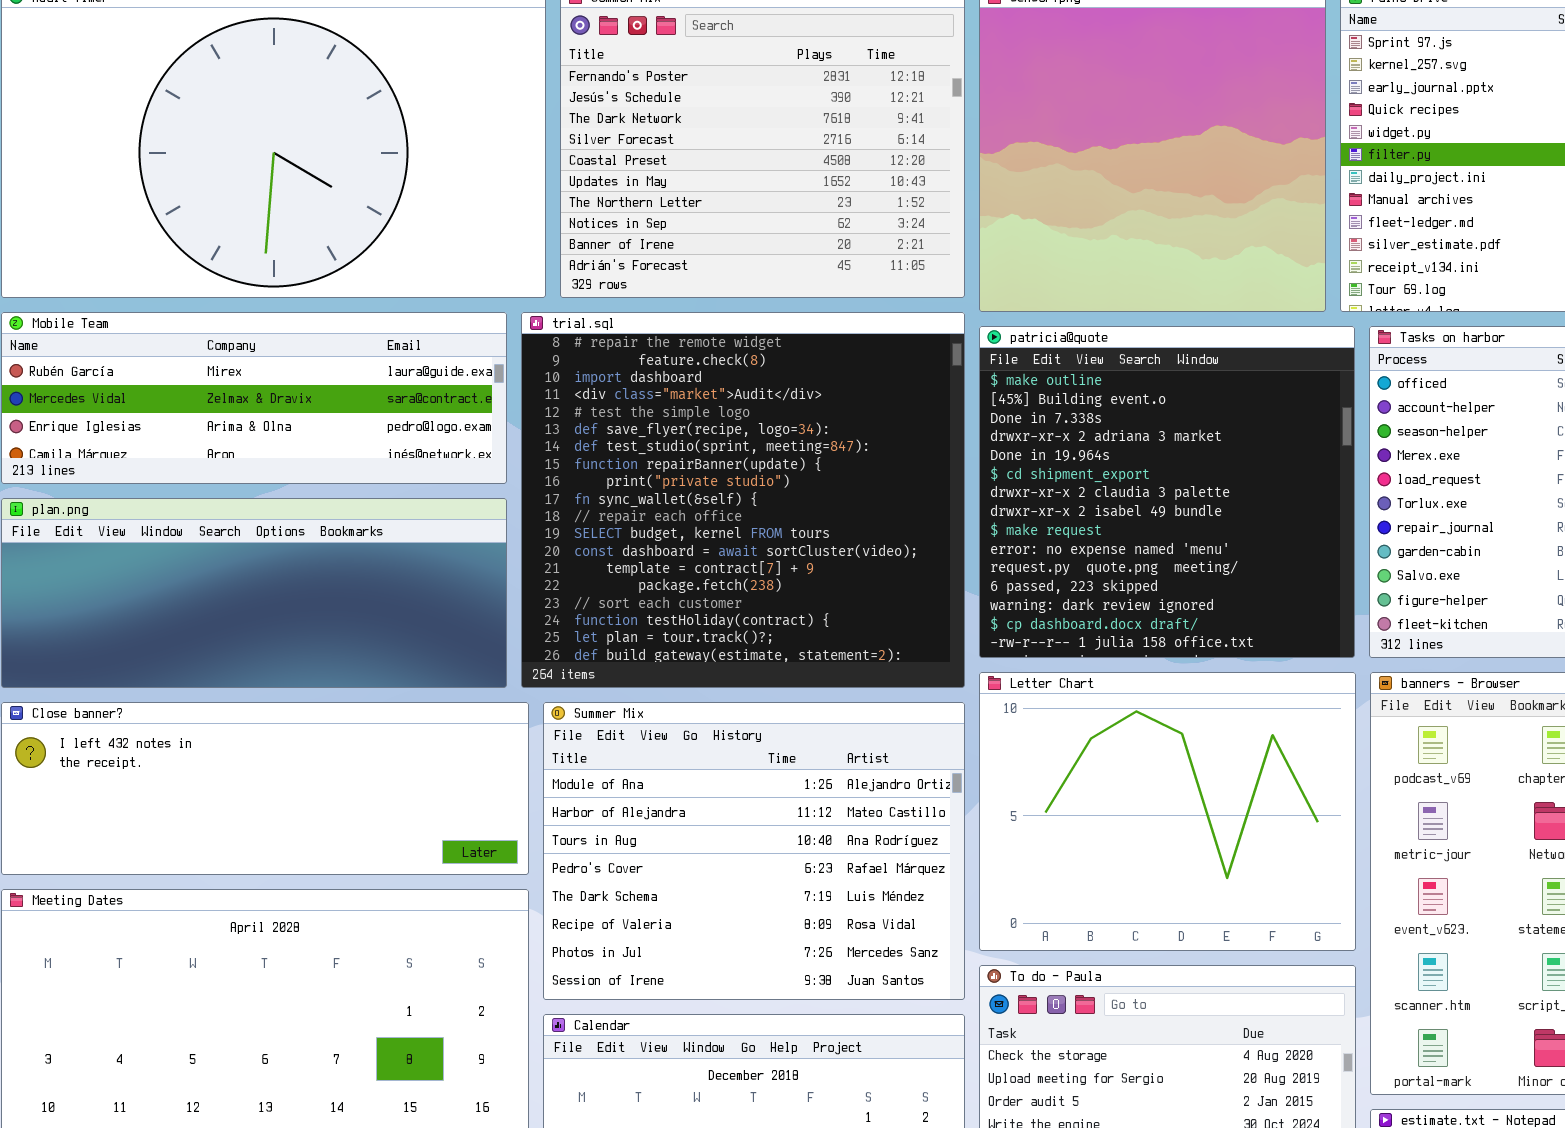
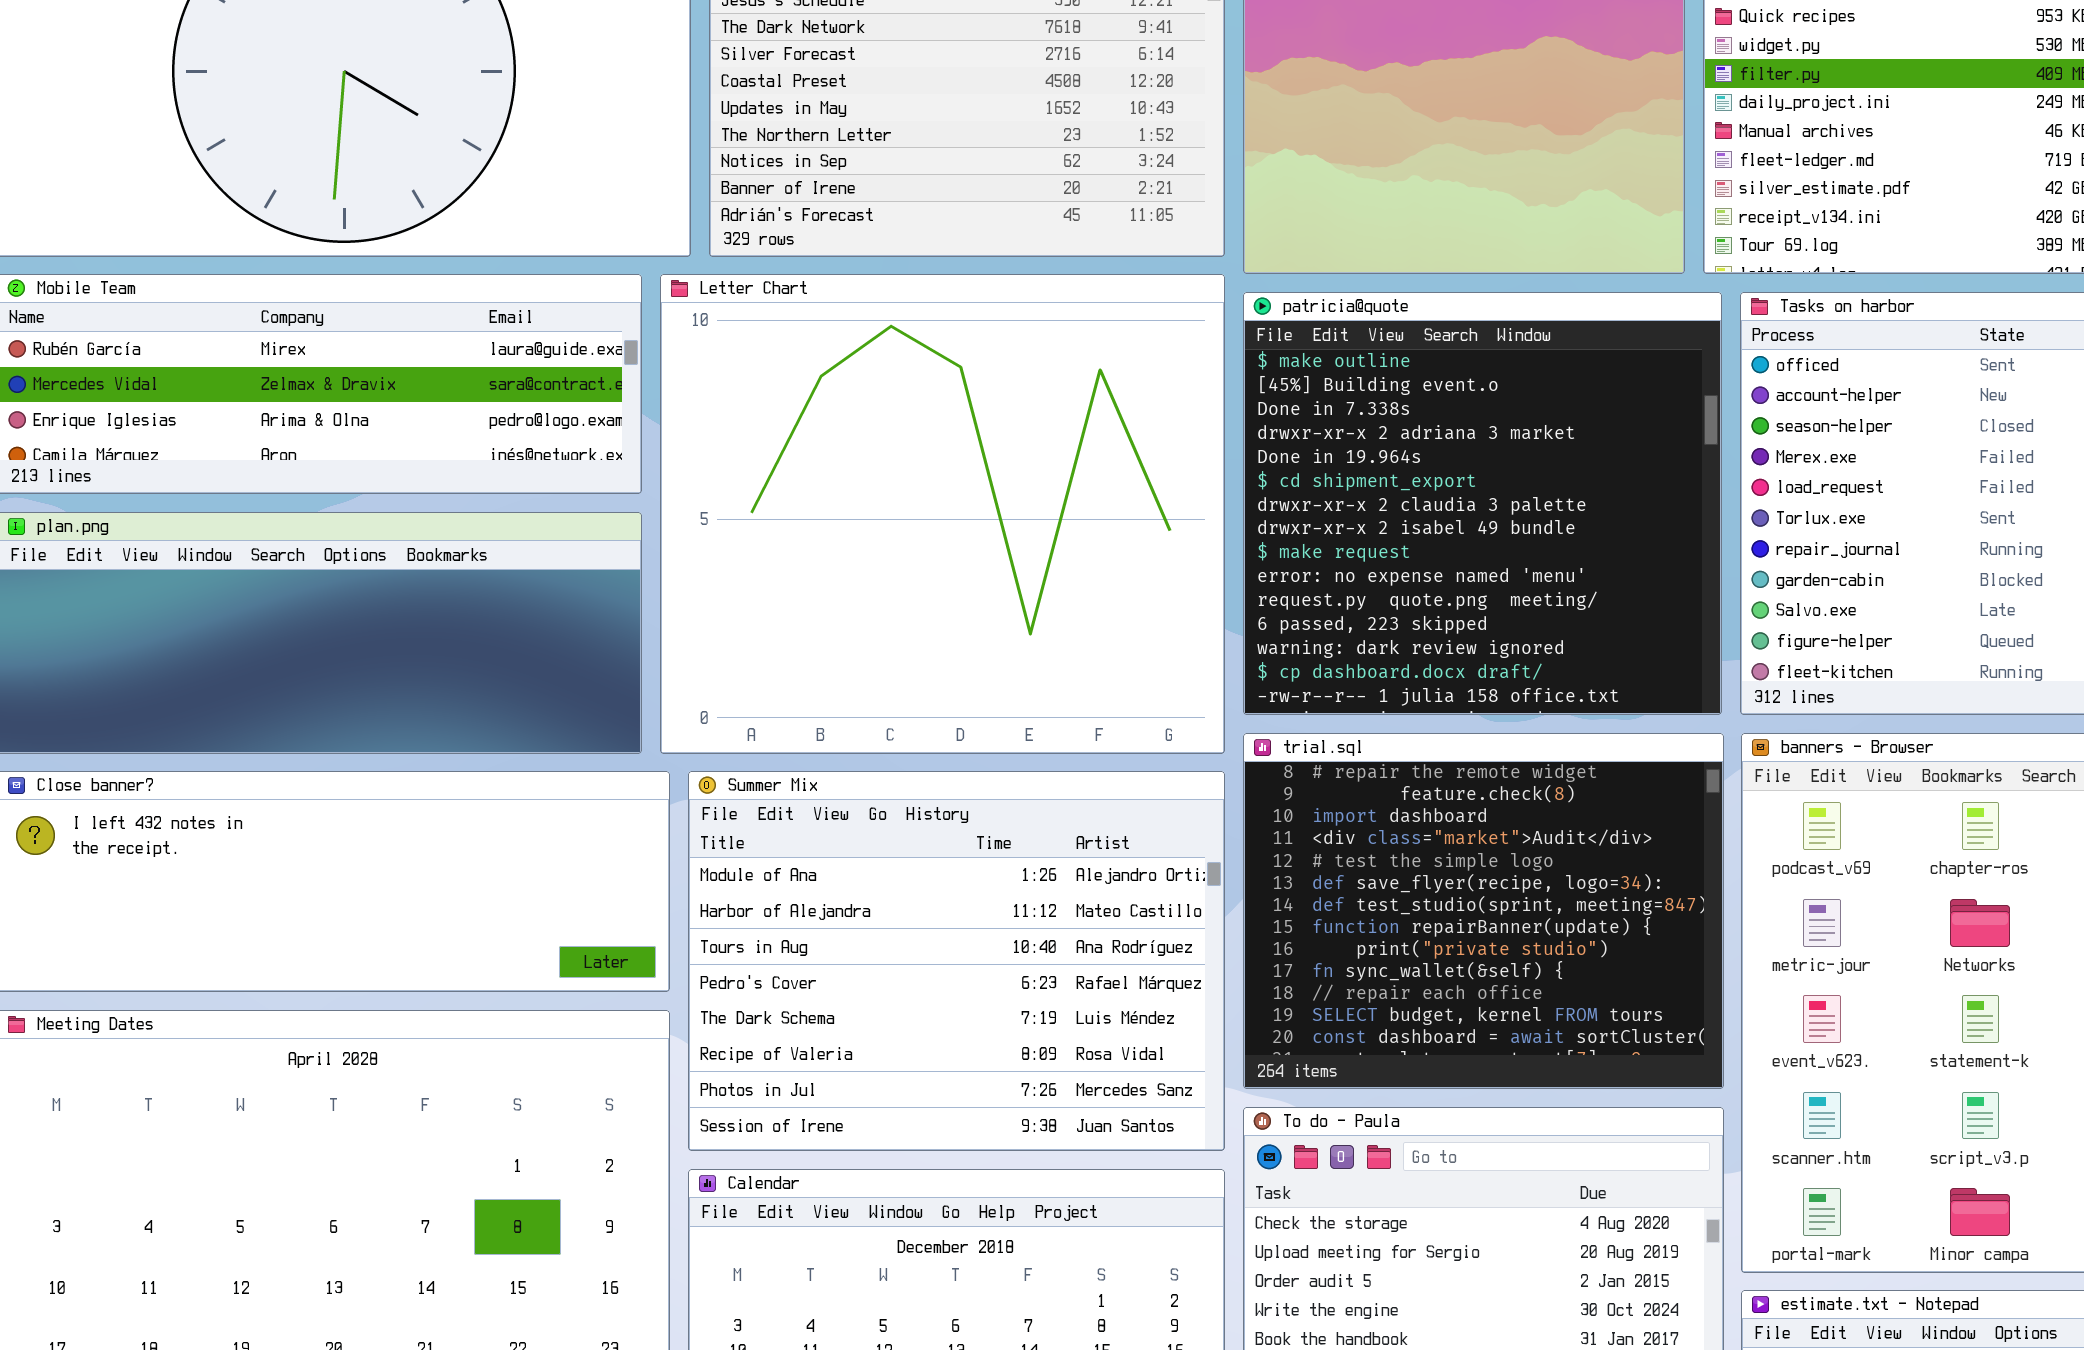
trial.sql: [521,312,965,688] -> [1243,733,1724,1089], moved, resized
Letter Chart: [979,672,1356,951] -> [660,274,1225,754], moved, resized

